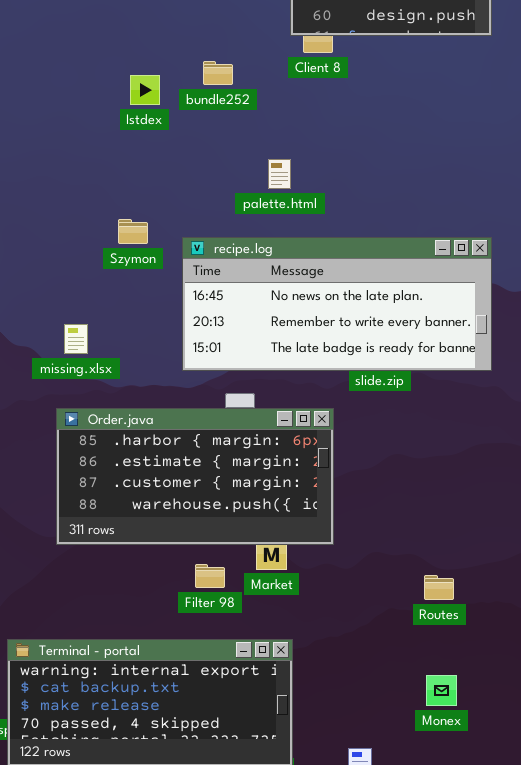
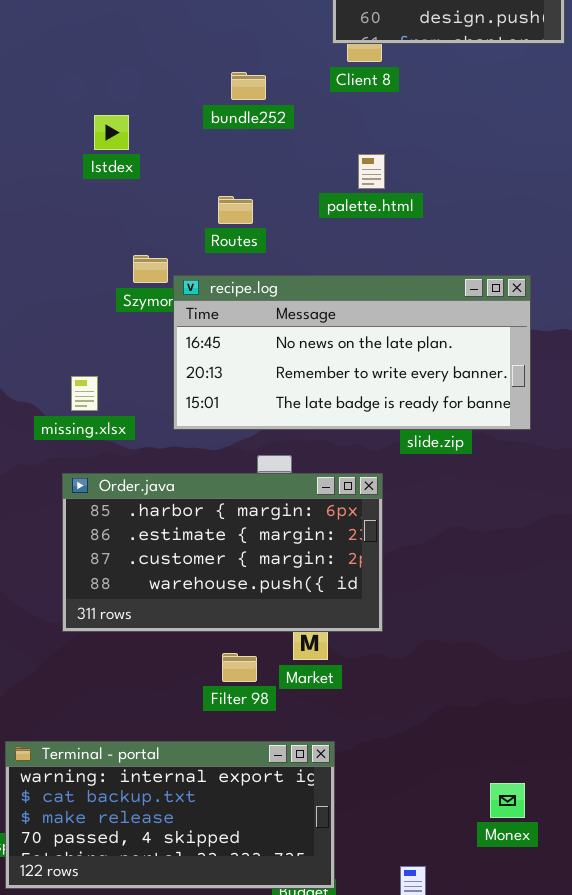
Istdex: [130,75,160,105] -> [94,115,129,150], moved
palette.html: [268,159,291,189] -> [358,154,385,189], moved
recipe.log: [182,237,492,371] -> [173,275,531,430], moved
Routes: [424,575,454,600] -> [218,196,253,224], moved

